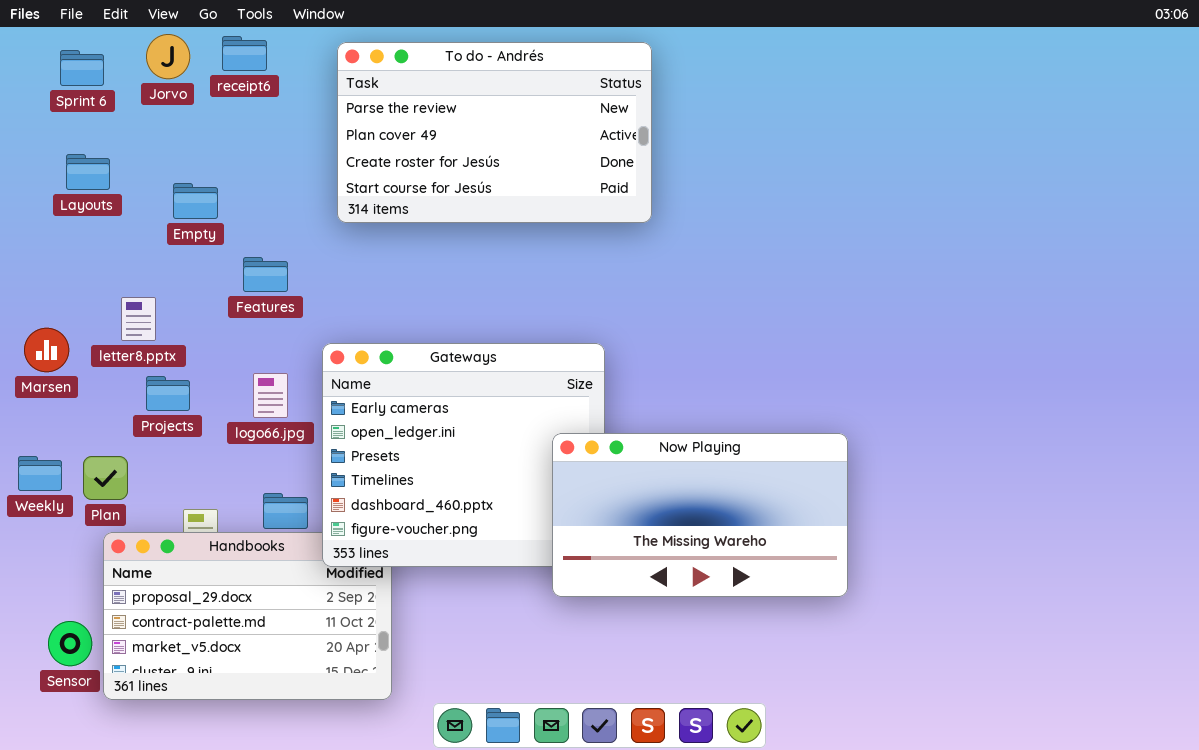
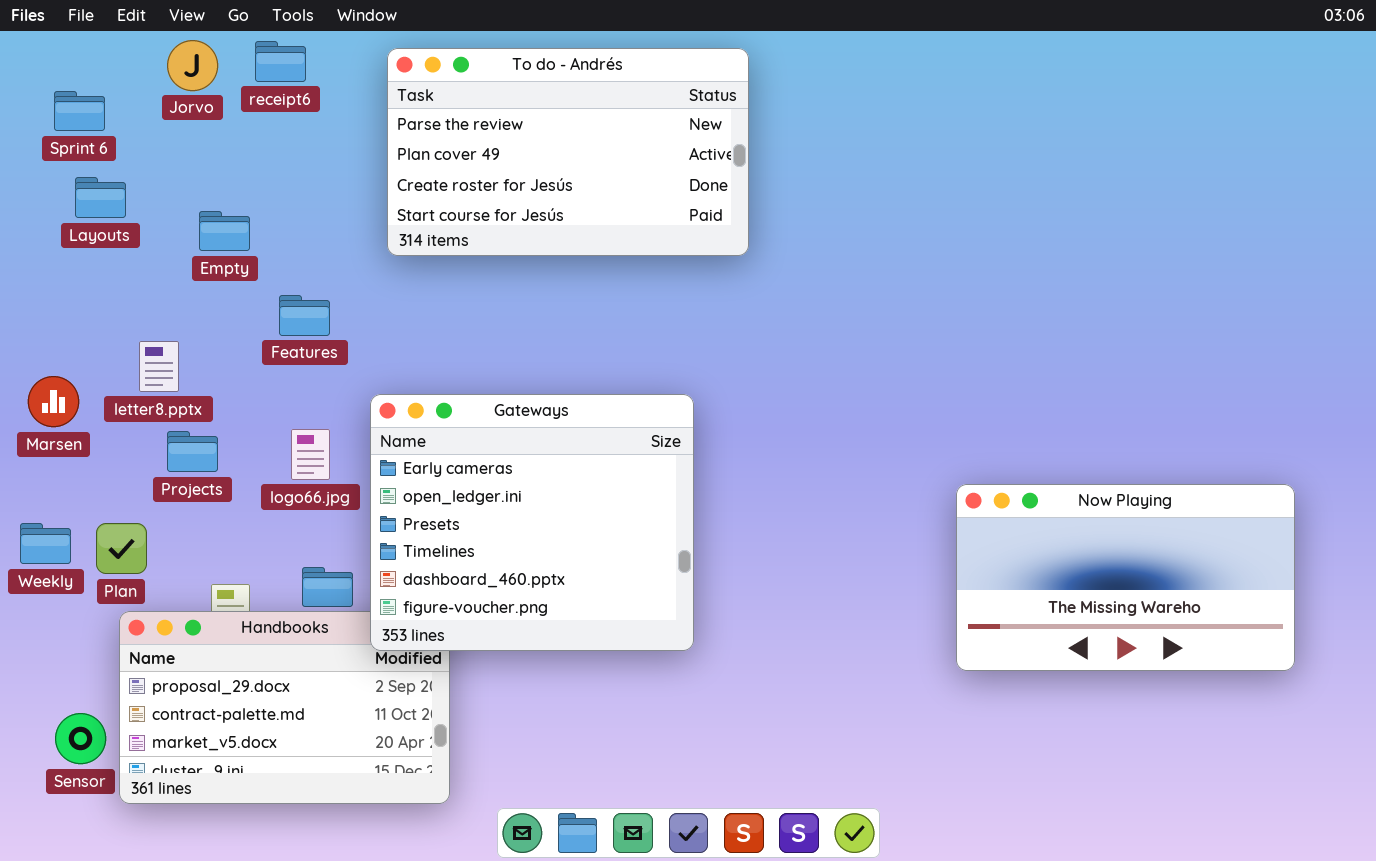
Sprint 6: [60,50,104,86] -> [54,91,105,131], moved
Now Playing: [552,433,848,597] -> [956,484,1295,671], moved

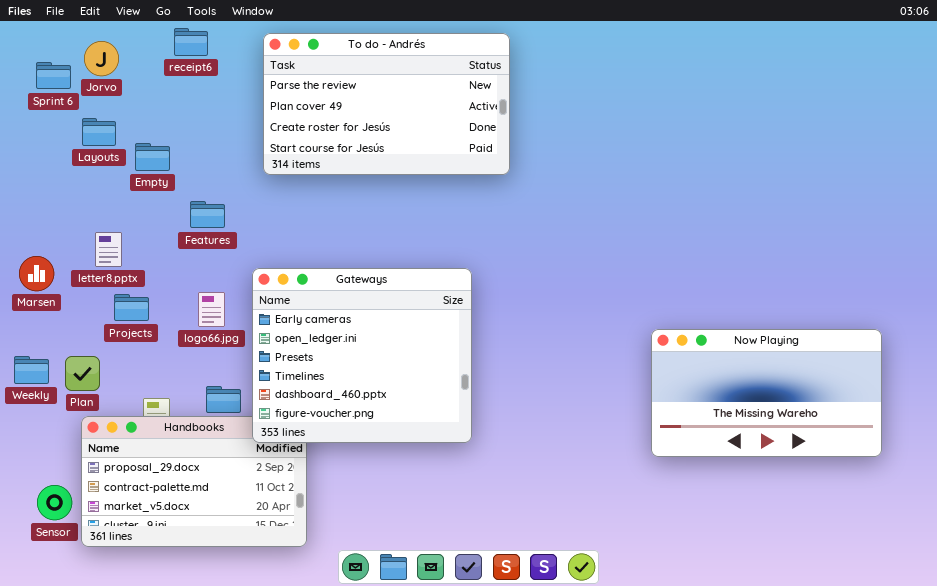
Jorvo: [167,40,218,91] -> [84,41,119,76], moved
Layouts: [75,177,126,218] -> [82,118,116,146], moved

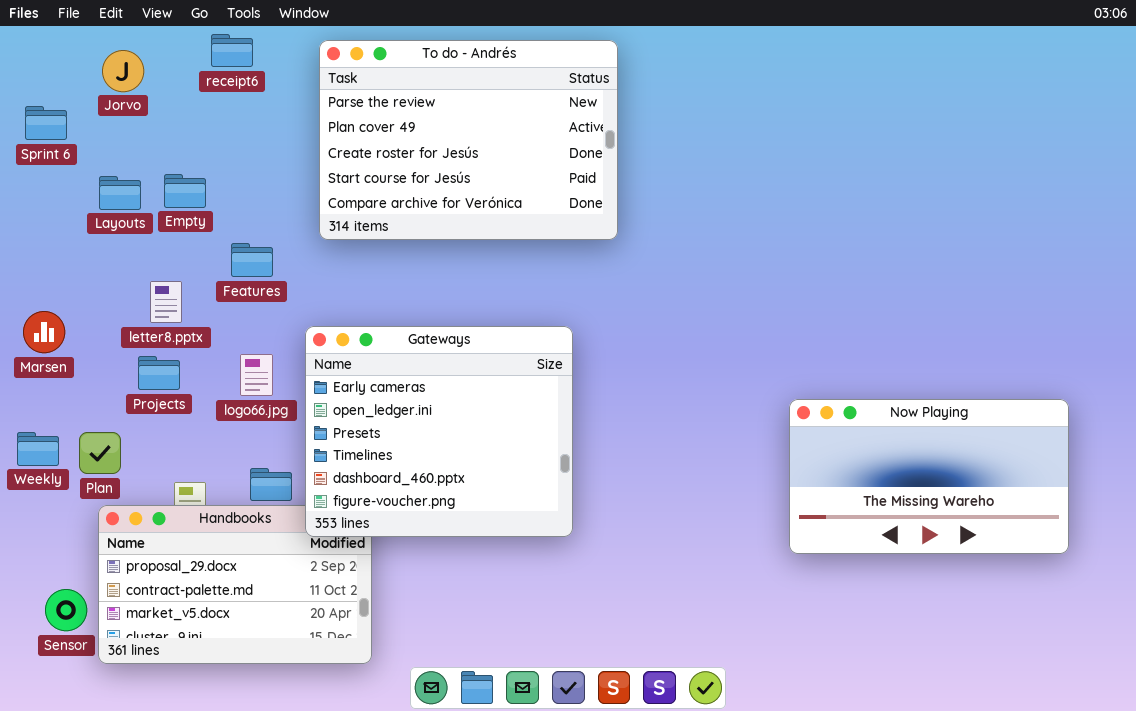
To do - Andrés: [263,33,510,175] -> [319,40,618,240], resized
Sprint 6: [36,62,71,89] -> [25,106,67,140], moved
Layouts: [82,118,116,146] -> [99,176,141,210], moved
letter8.pptx: [95,232,122,267] -> [150,281,182,323], moved

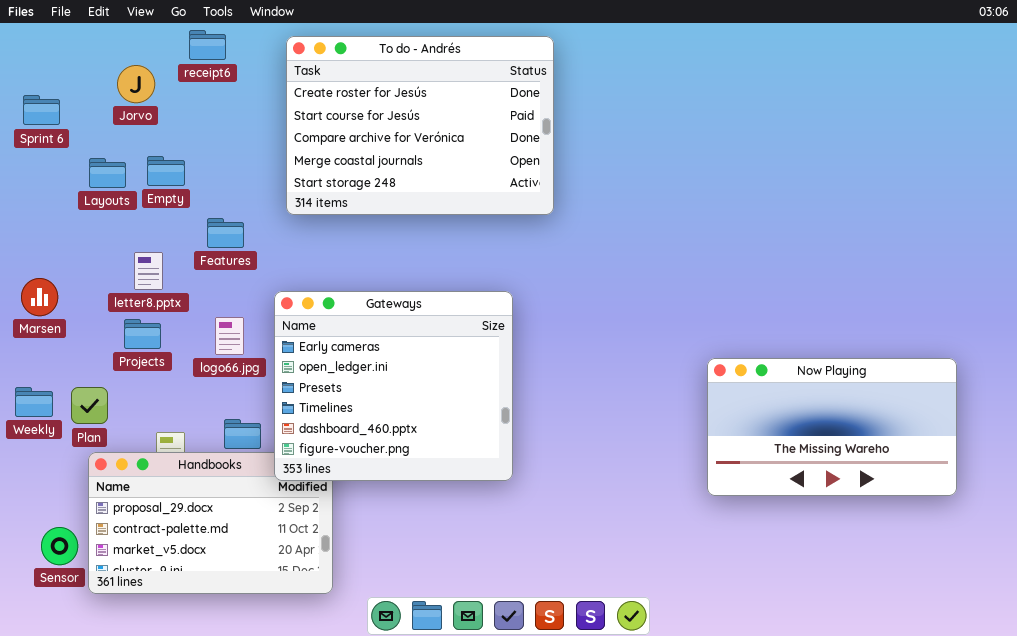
To do - Andrés: [319,40,618,240] -> [286,36,554,215], scrolled down 2 rows
Jorvo: [102,50,144,92] -> [117,65,155,103], moved

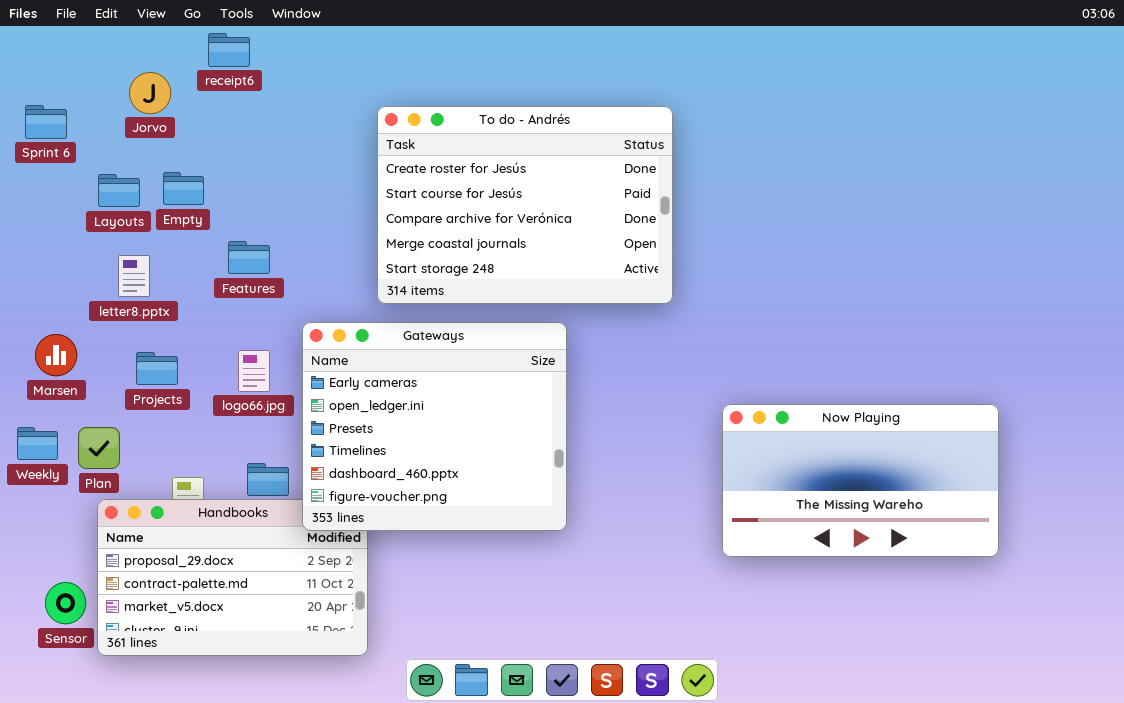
To do - Andrés: [286,36,554,215] -> [377,106,673,304], moved
letter8.pptx: [134,252,163,290] -> [118,255,150,297], moved
Marsen: [21,278,58,316] -> [35,334,77,376], moved
Now Playing: [707,358,957,496] -> [722,404,999,557], moved

